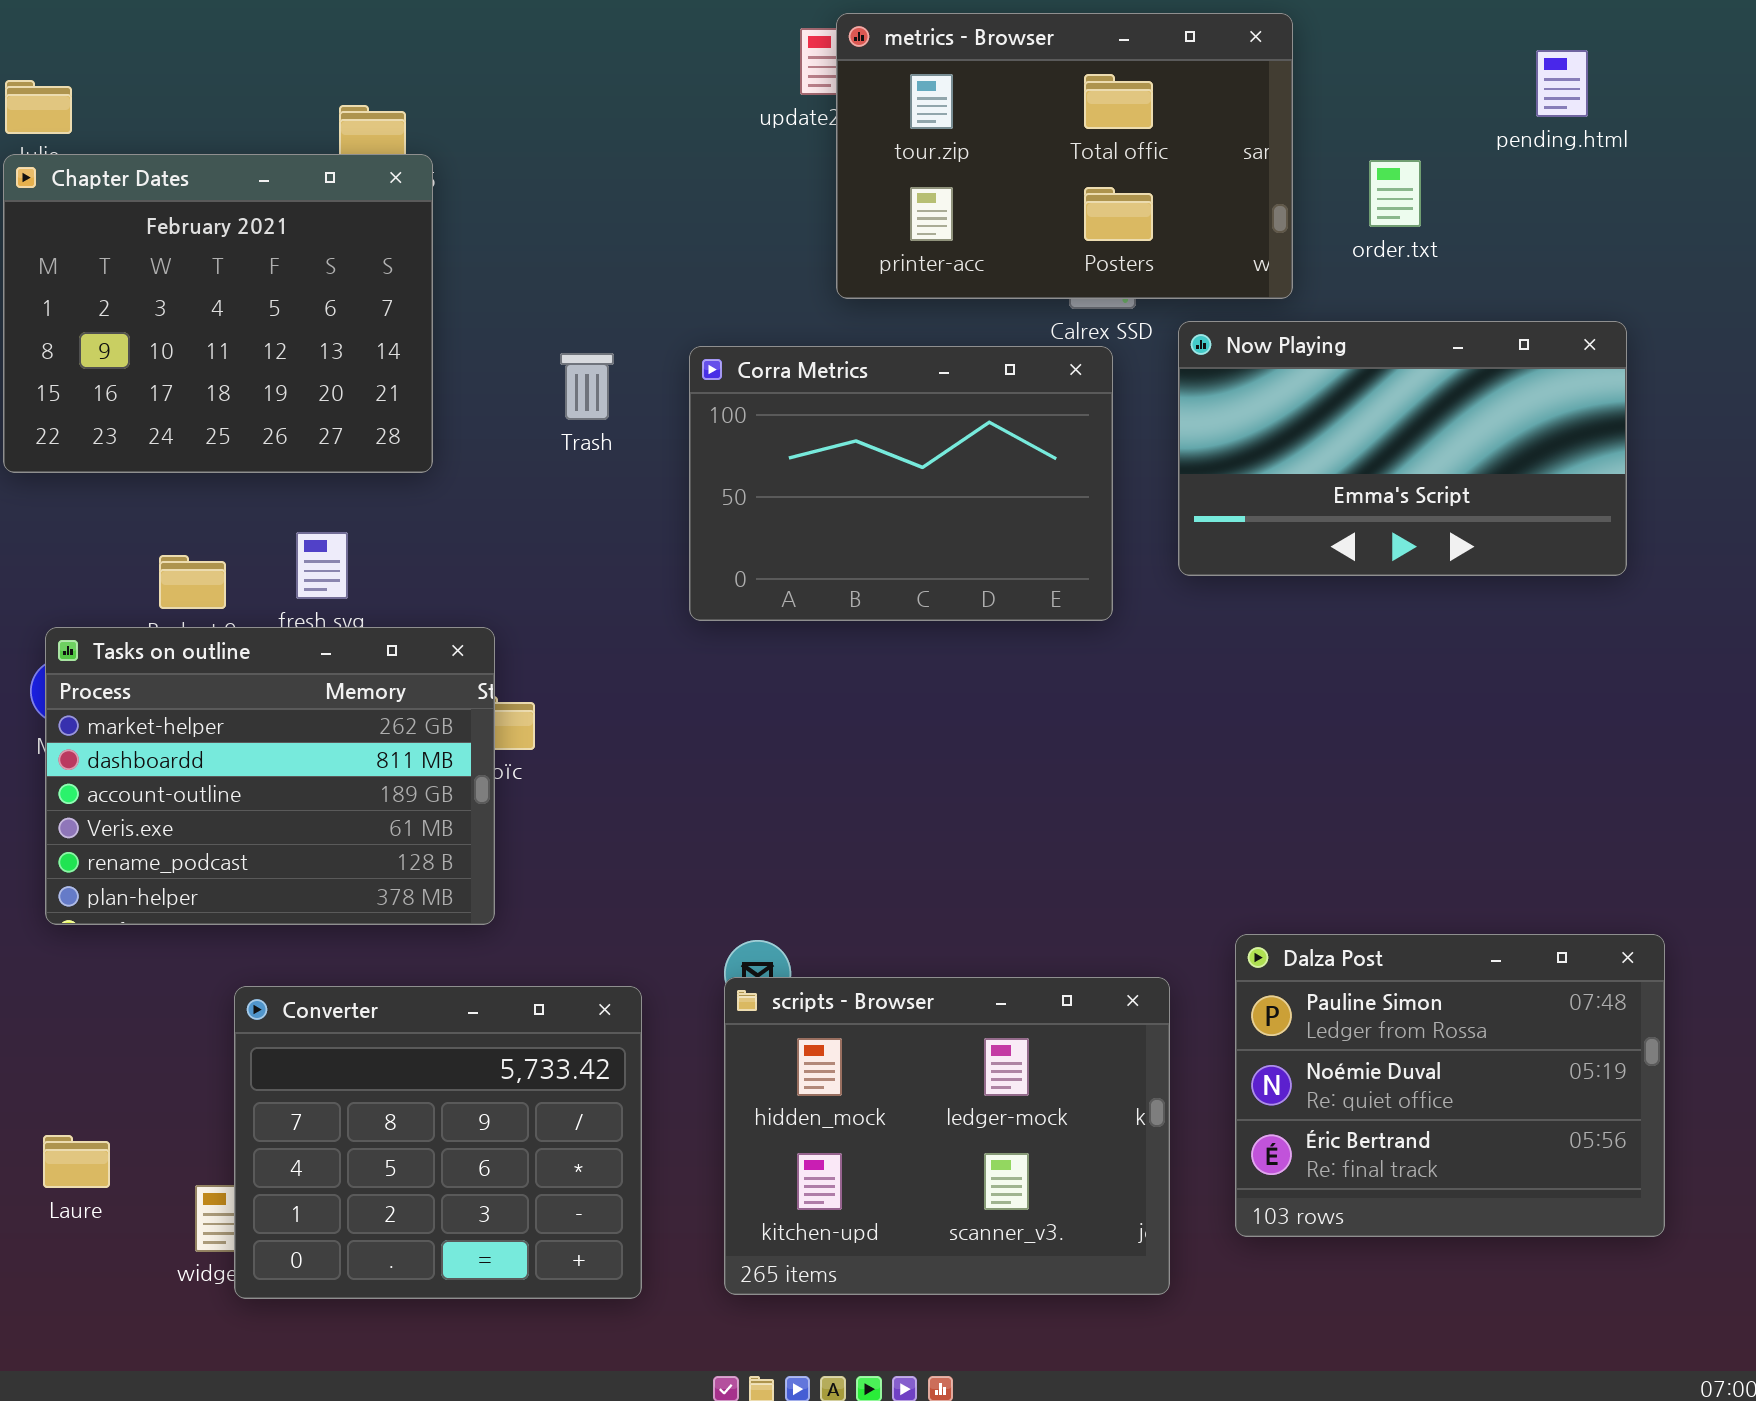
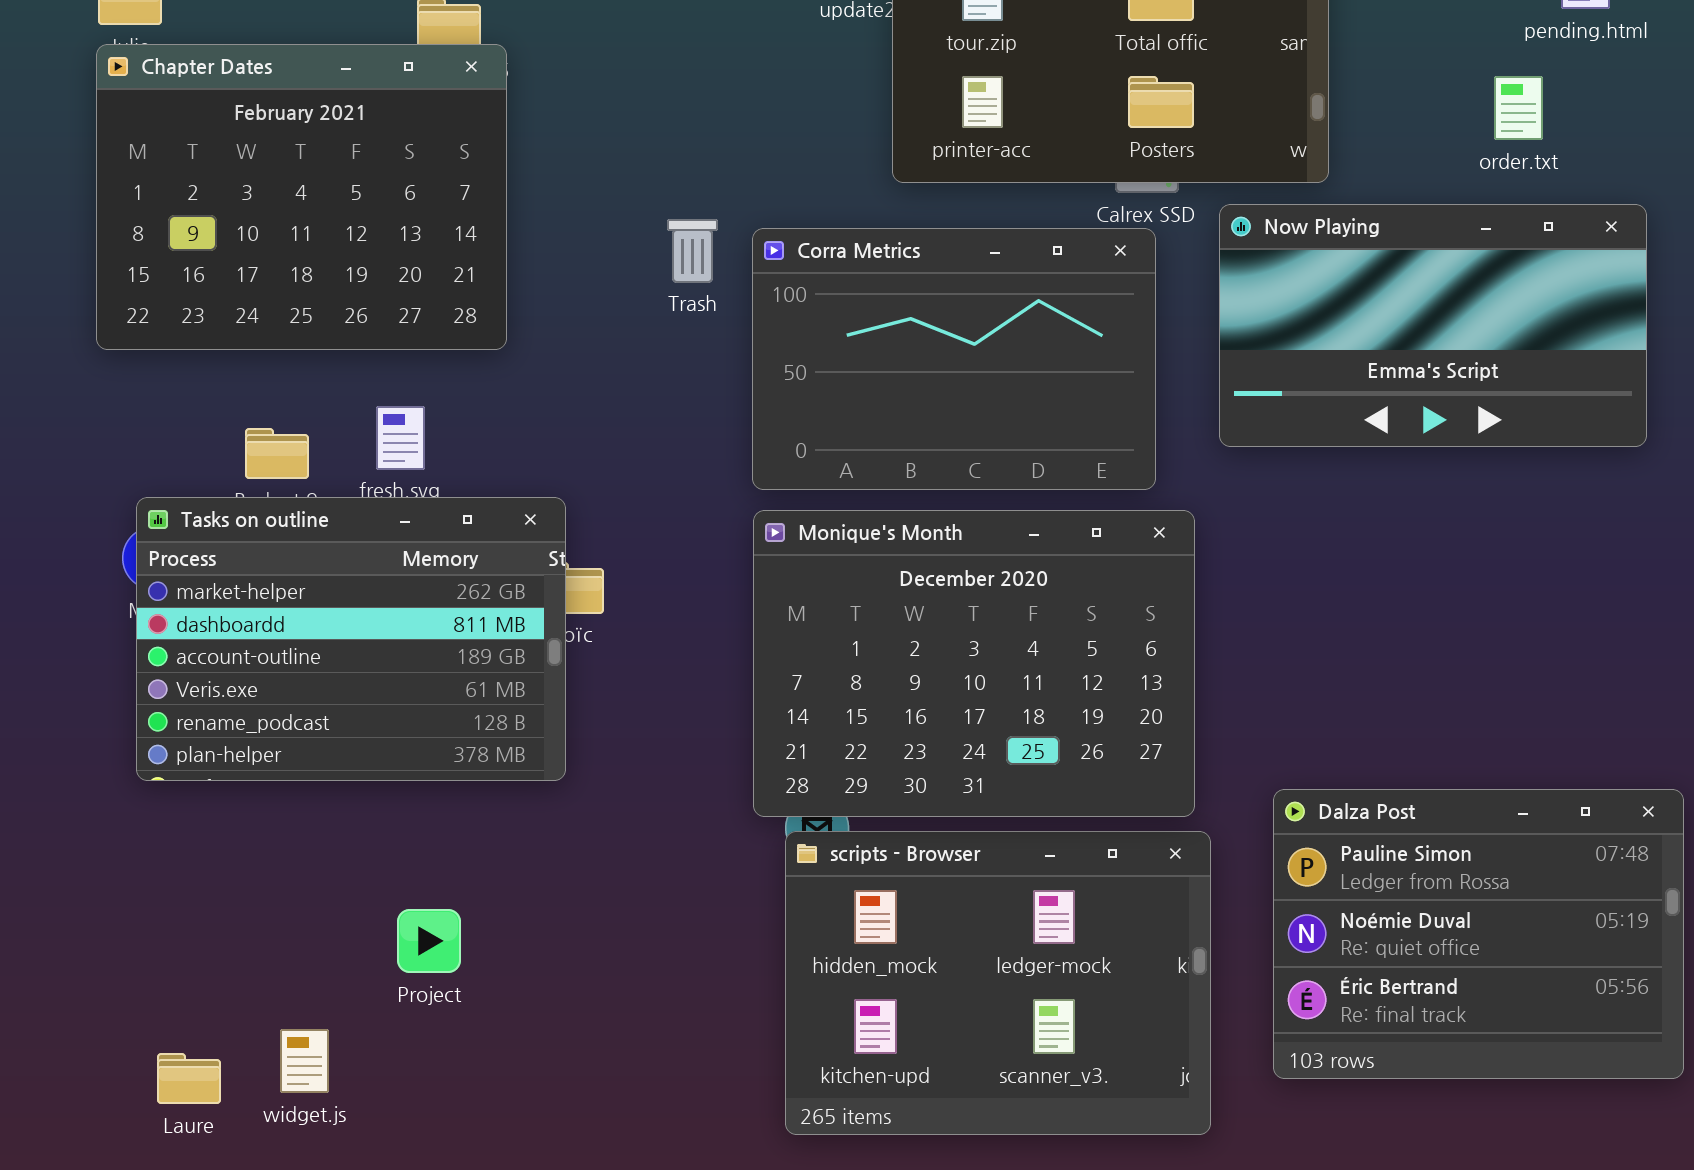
order.txt: [1369,160,1421,227] -> [1494,76,1543,140], moved
Trash: [560,353,614,420] -> [667,219,718,283], moved
Monique's Month: none -> [753,510,1195,817], opened
Converter: [234,986,642,1299] -> none, closed
Laure: [43,1135,110,1188] -> [157,1053,221,1104], moved

